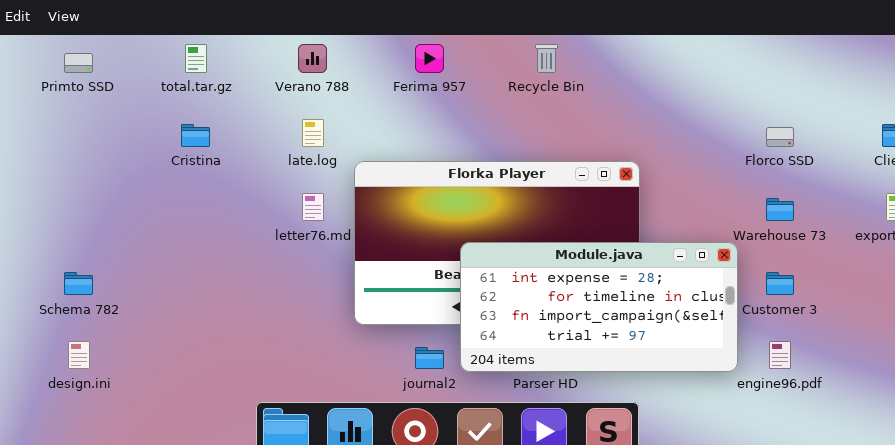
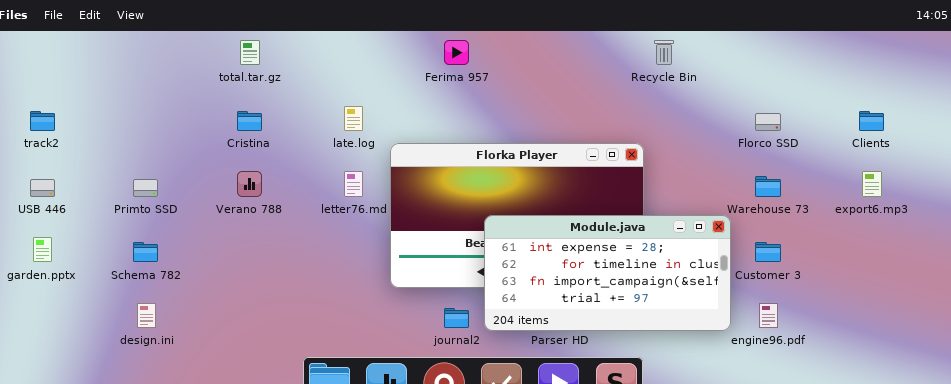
Verano 788: [298,44,327,73] -> [237,171,262,197], moved
Recycle Bin: [535,44,558,73] -> [654,40,674,65], moved
Primto SSD: [64,53,93,73] -> [133,179,158,197], moved

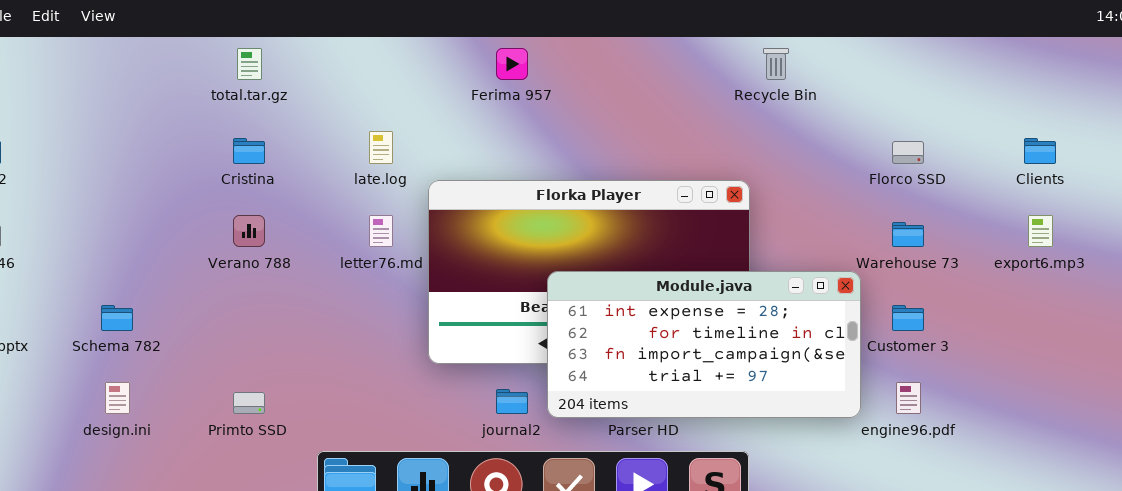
Primto SSD: [133,179,158,197] -> [233,392,265,414], moved

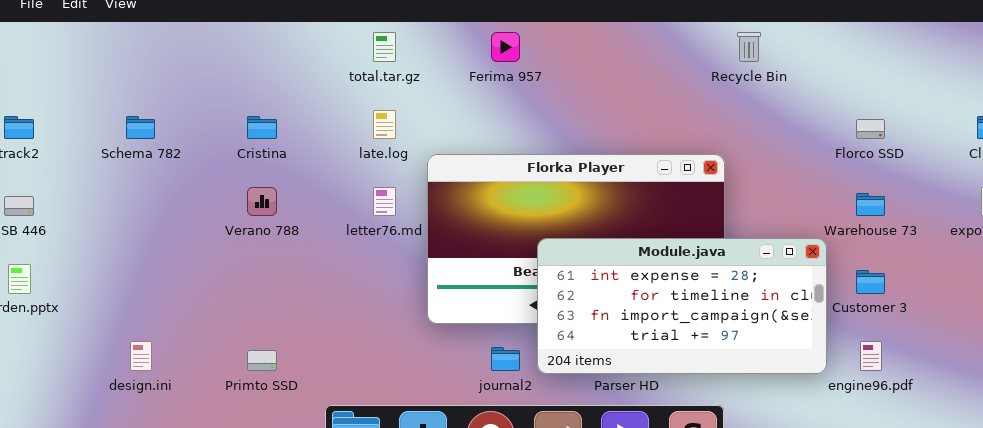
total.tar.gz: [237,48,262,80] -> [373,32,396,62], moved
Schema 782: [101,305,133,331] -> [126,116,155,139], moved

